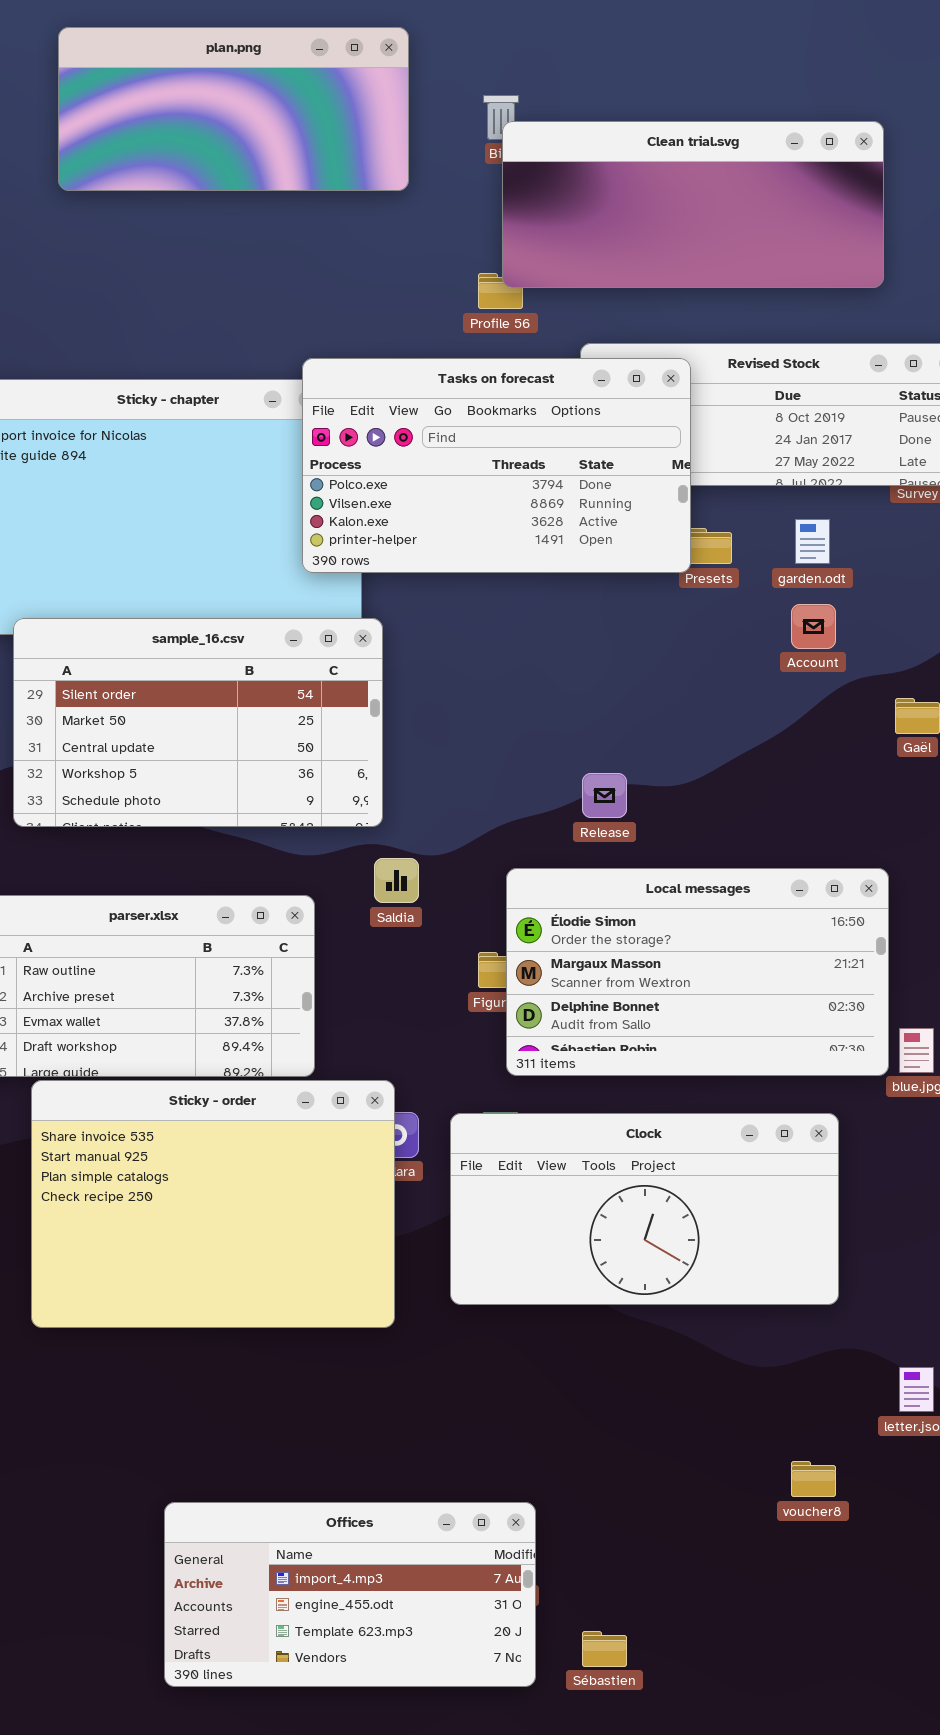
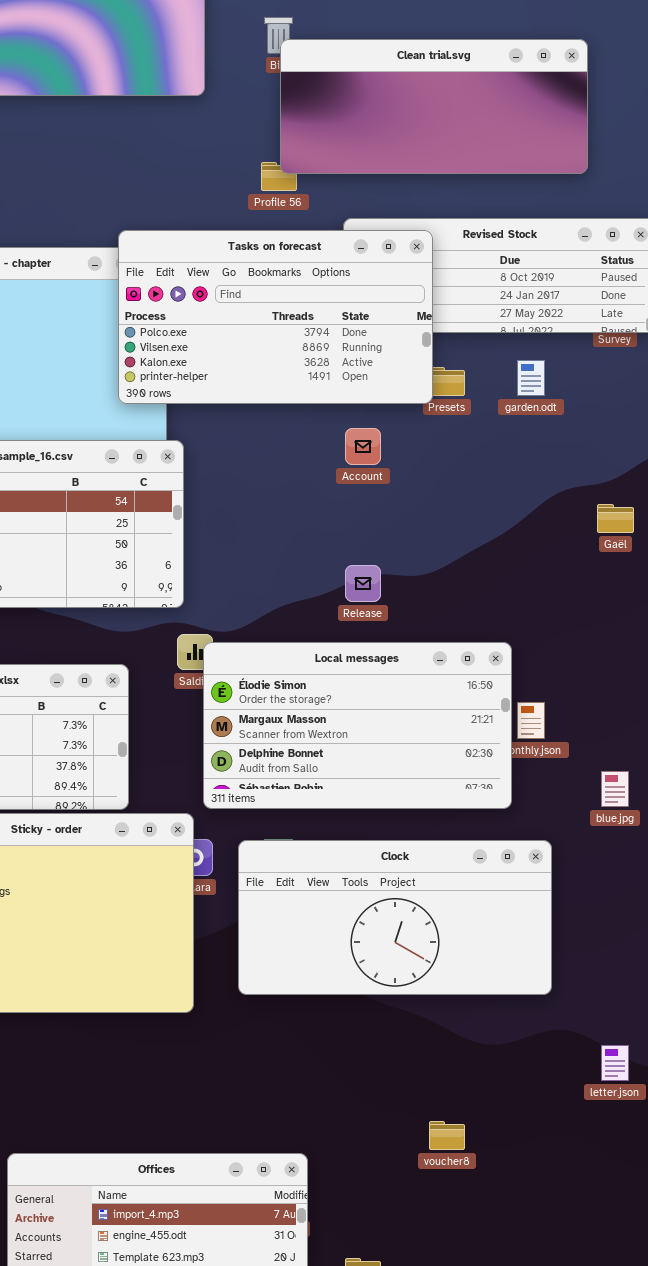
Account: [791,604,836,649] -> [345,428,381,465], moved
Local messages: [506,868,889,1076] -> [203,642,512,809], moved
voucher8: [791,1461,836,1497] -> [429,1121,465,1150], moved

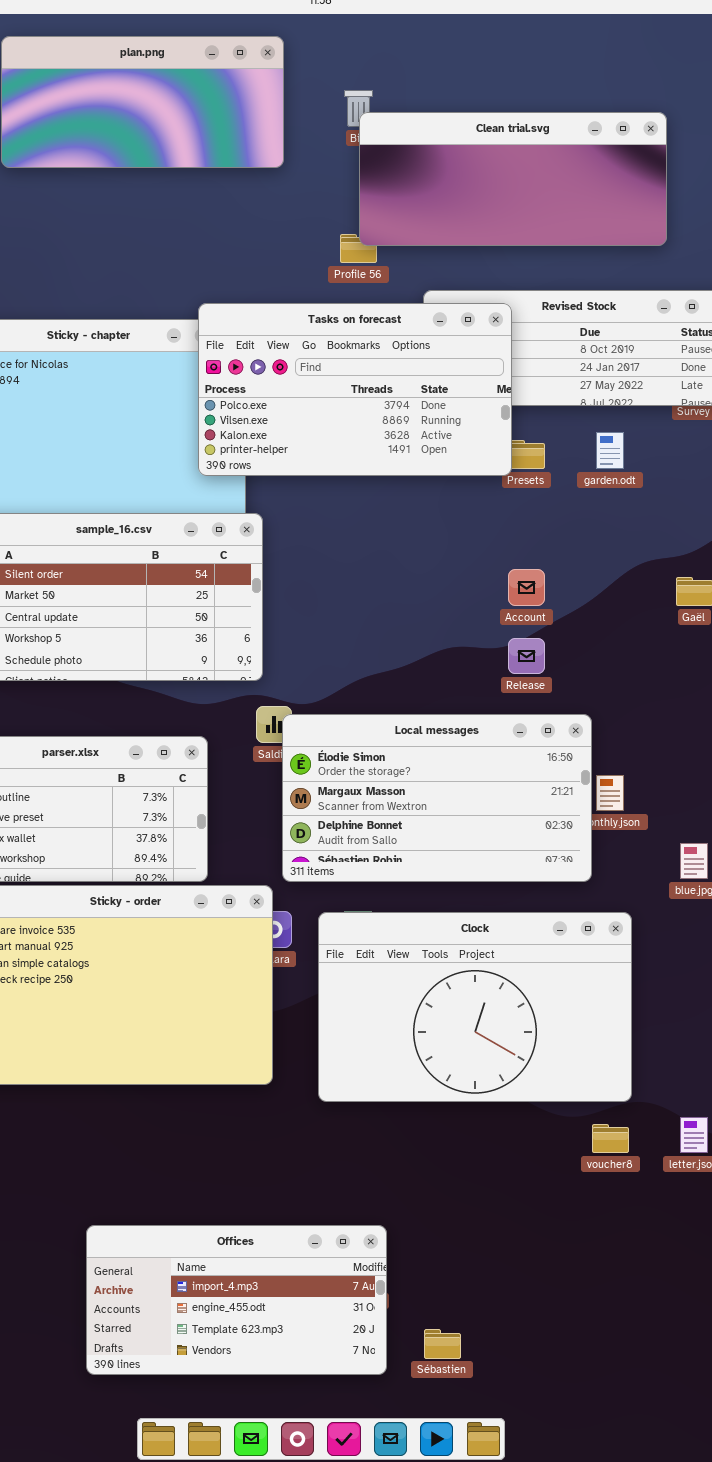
Account: [345,428,381,465] -> [508,569,545,606], moved
Release: [345,565,381,602] -> [508,638,545,674], moved
Clock: [238,840,552,995] -> [318,912,632,1102], resized
voucher8: [429,1121,465,1150] -> [592,1124,629,1153], moved

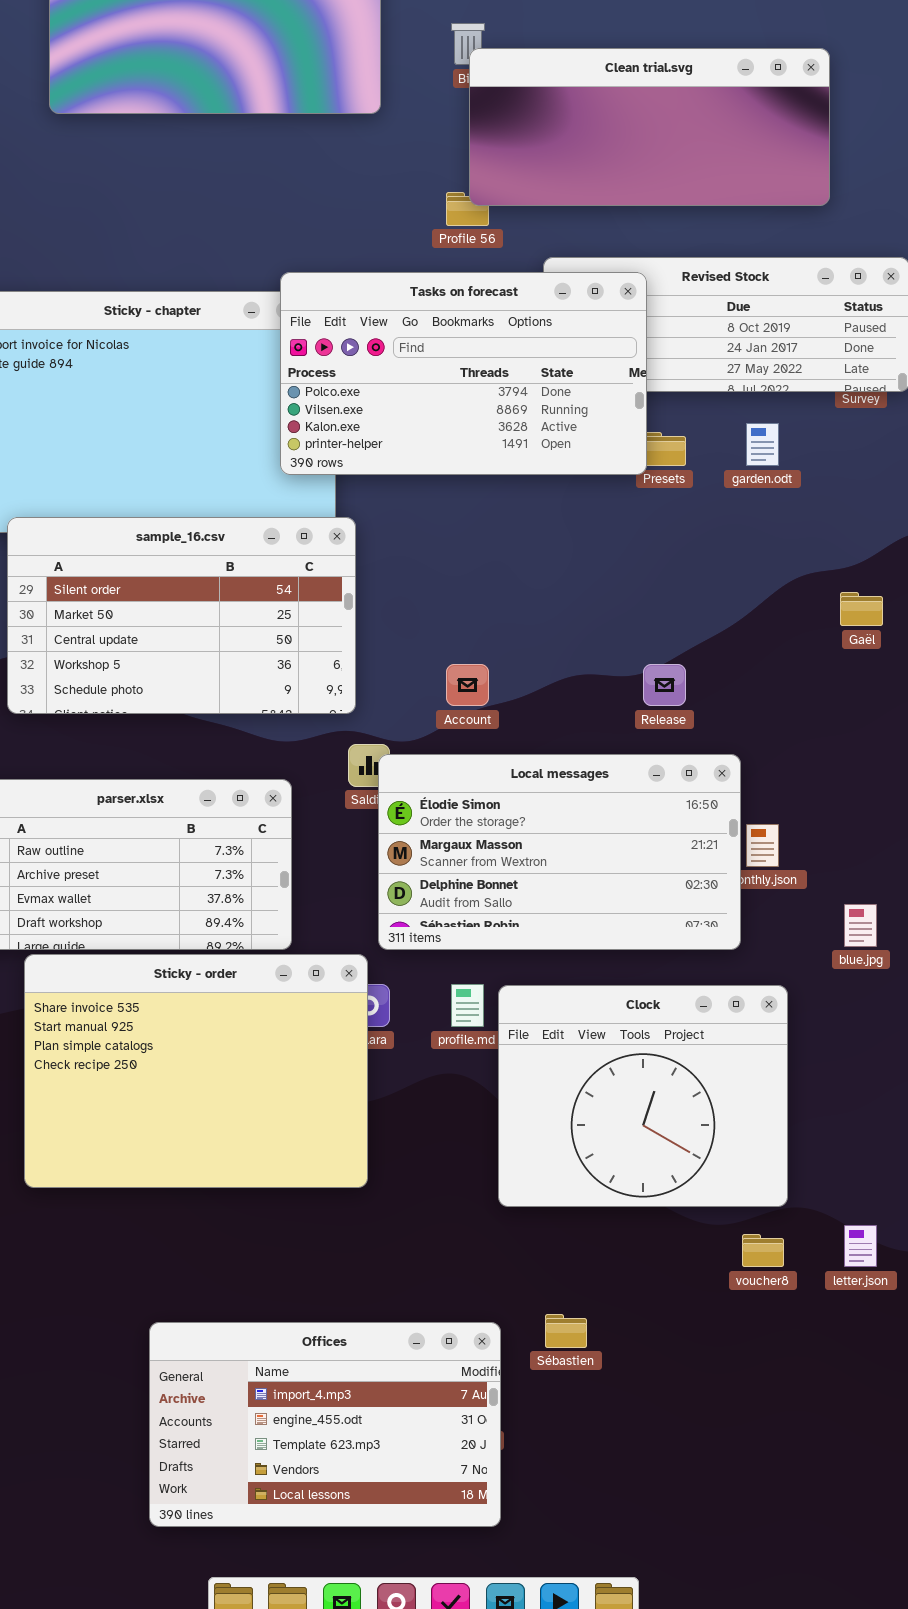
Account: [508,569,545,606] -> [446,664,489,706], moved
Clock: [318,912,632,1102] -> [498,985,788,1207], resized
Offices: [86,1225,387,1375] -> [149,1322,501,1527], resized
Sébastien: [424,1329,461,1359] -> [545,1314,587,1348], moved

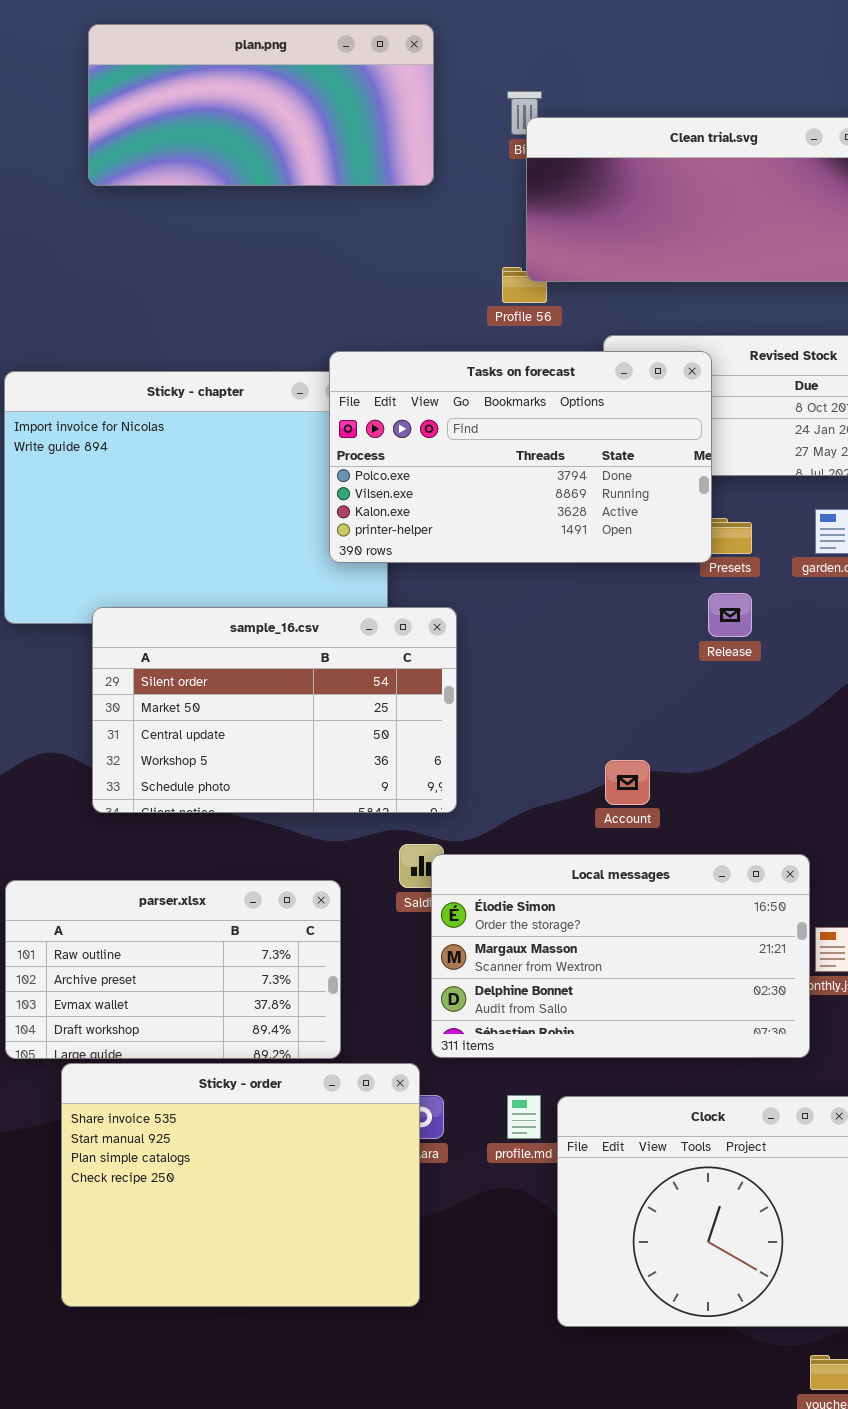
sample_16.csv: [7,517,356,714] -> [92,607,457,813], moved
Account: [446,664,489,706] -> [605,760,650,805], moved
Release: [643,664,686,706] -> [708,593,752,637], moved

